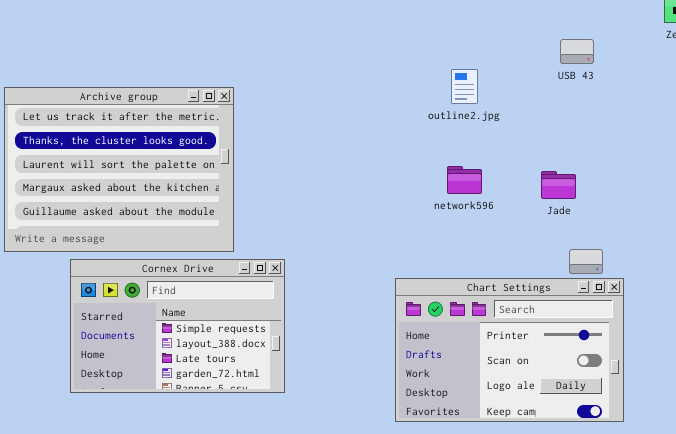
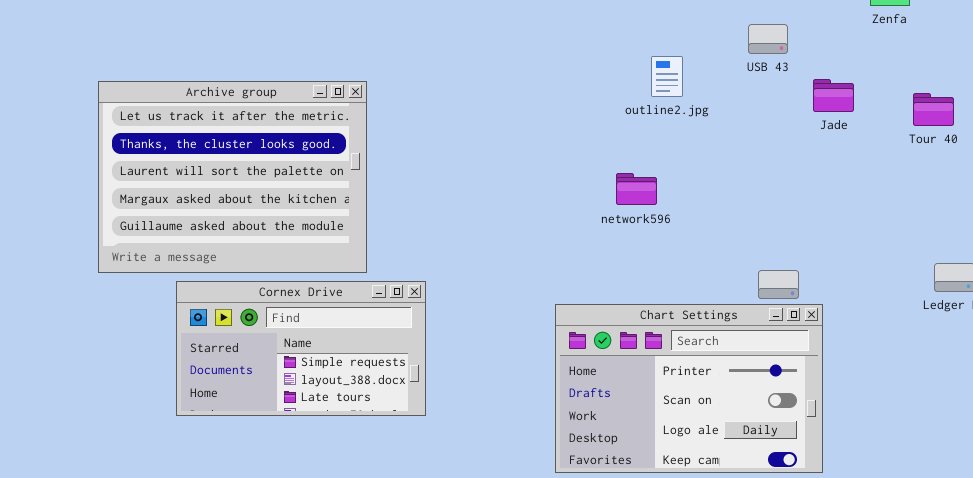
outline2.jpg: [451,69,478,104] -> [651,56,683,97], moved
Jade: [541,171,576,199] -> [813,79,854,112], moved
Cornex Drive: [70,259,285,393] -> [176,281,426,416], resized

